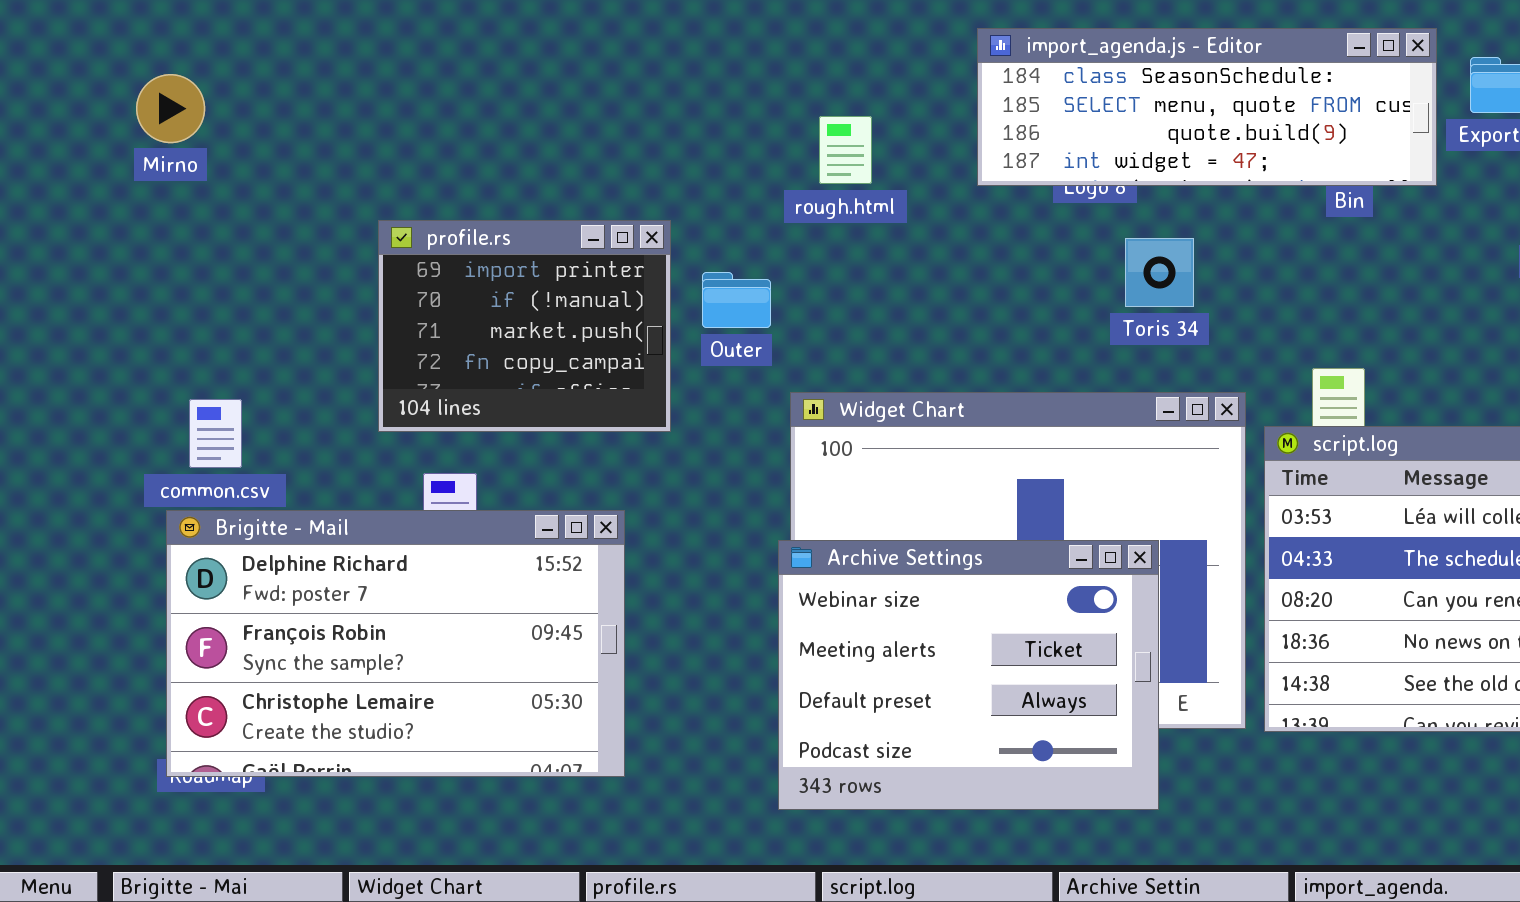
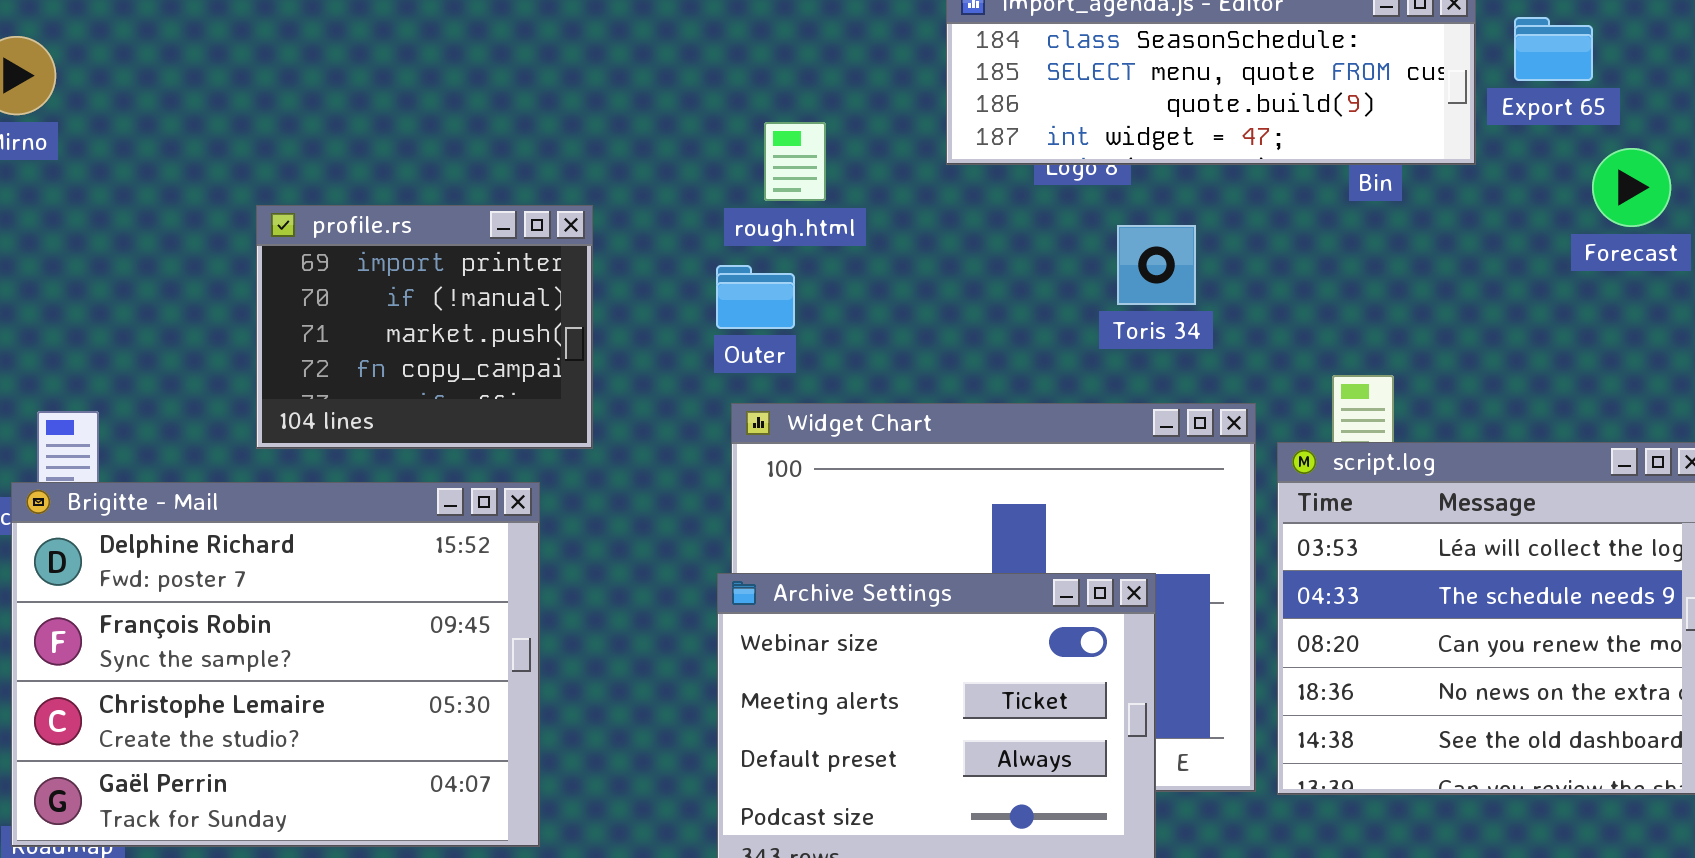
rough.html: [819,116,872,184] -> [764,122,826,201], moved
Outer: [702,272,771,328] -> [716,265,795,329], moved
Brigitte - Mail: [166,510,625,777] -> [11,482,540,847], resized

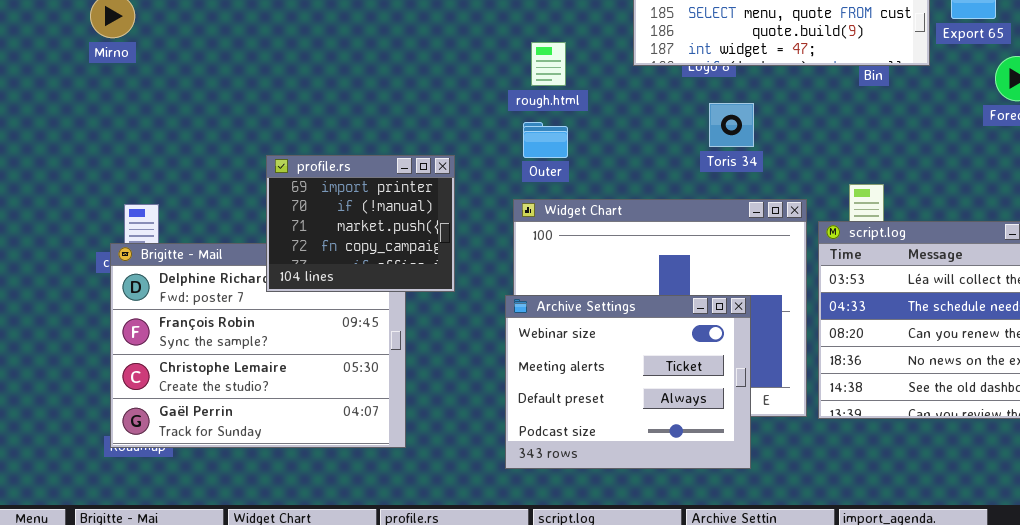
profile.rs: [256,205,593,449] -> [266,155,455,292], moved
Toris 34: [1117,225,1196,305] -> [709,103,754,147], moved
Outer: [716,265,795,329] -> [523,122,568,158], moved

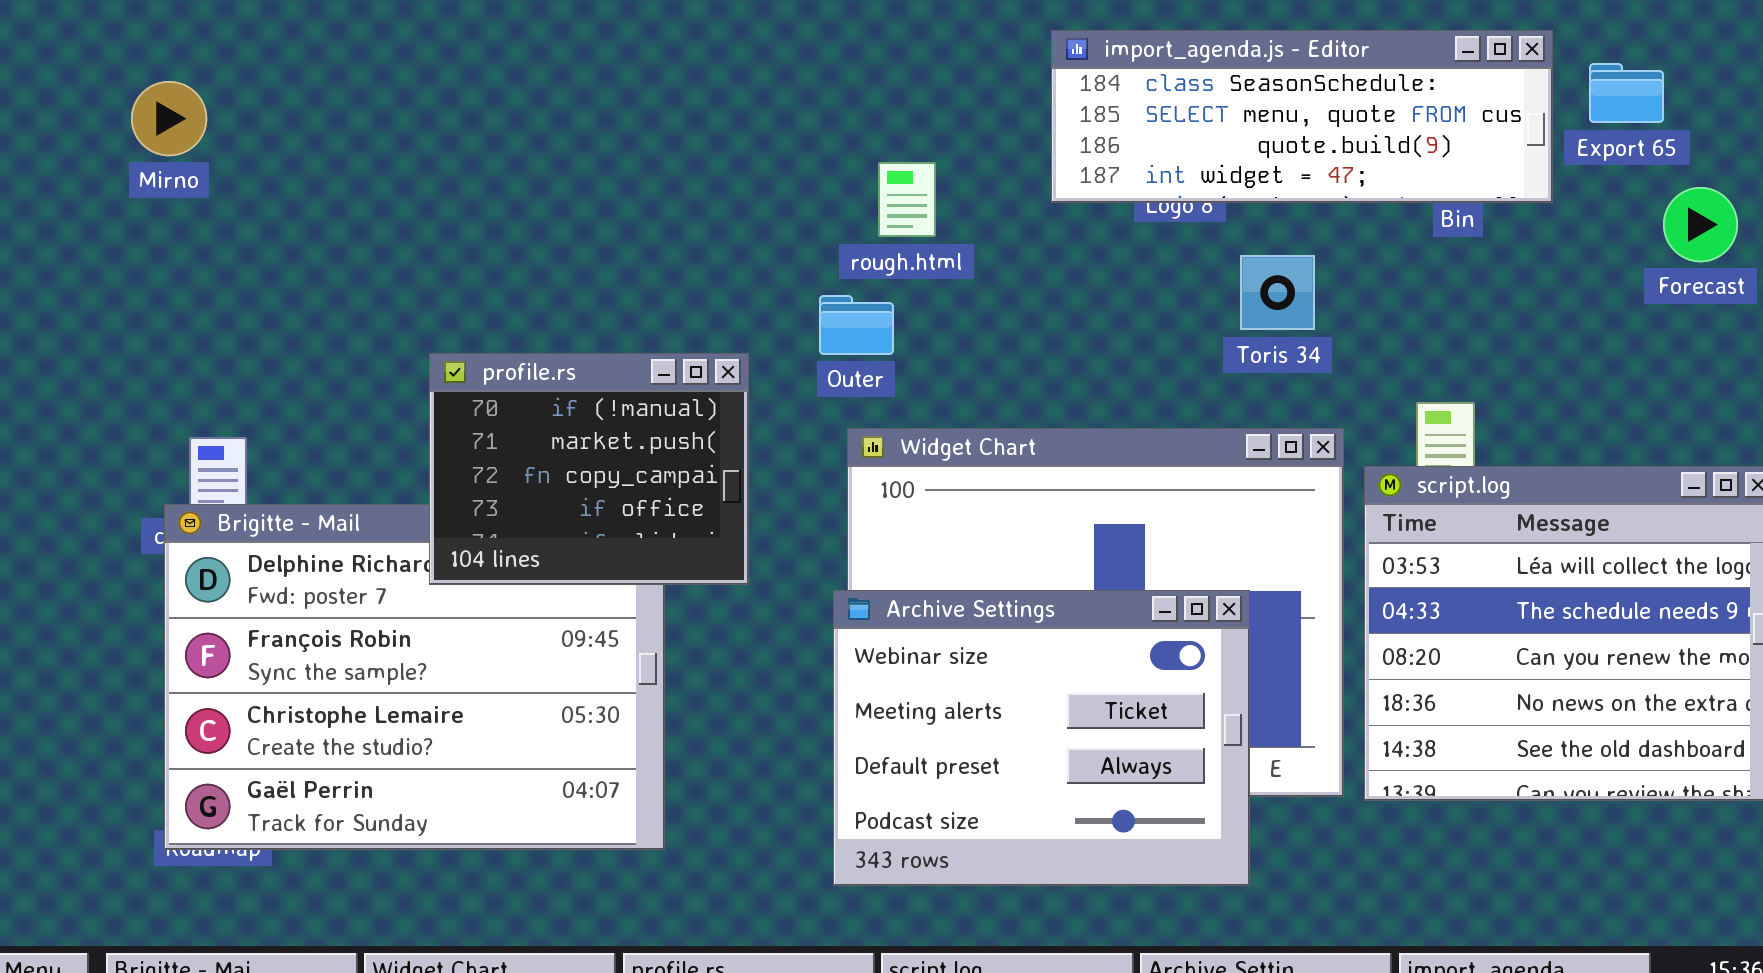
Toris 34: [709,103,754,147] -> [1240,255,1315,330], moved
Outer: [523,122,568,158] -> [819,295,894,355], moved
profile.rs: [266,155,455,292] -> [429,353,749,585], scrolled down 1 row

